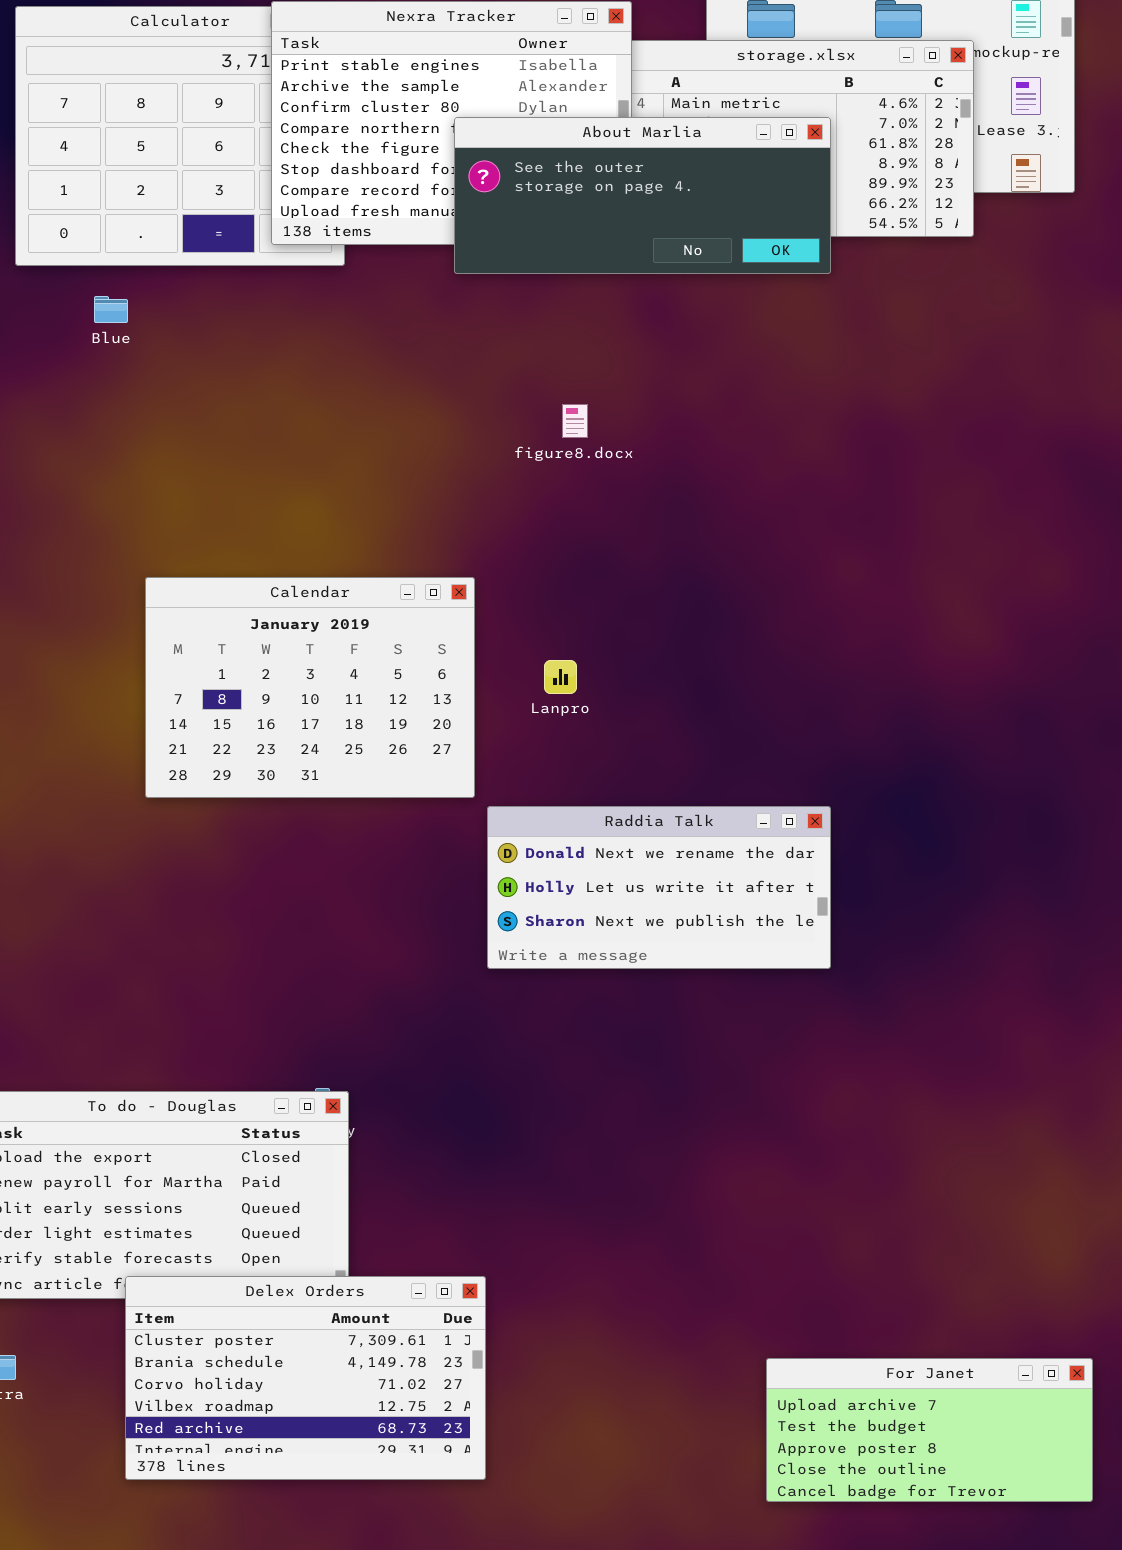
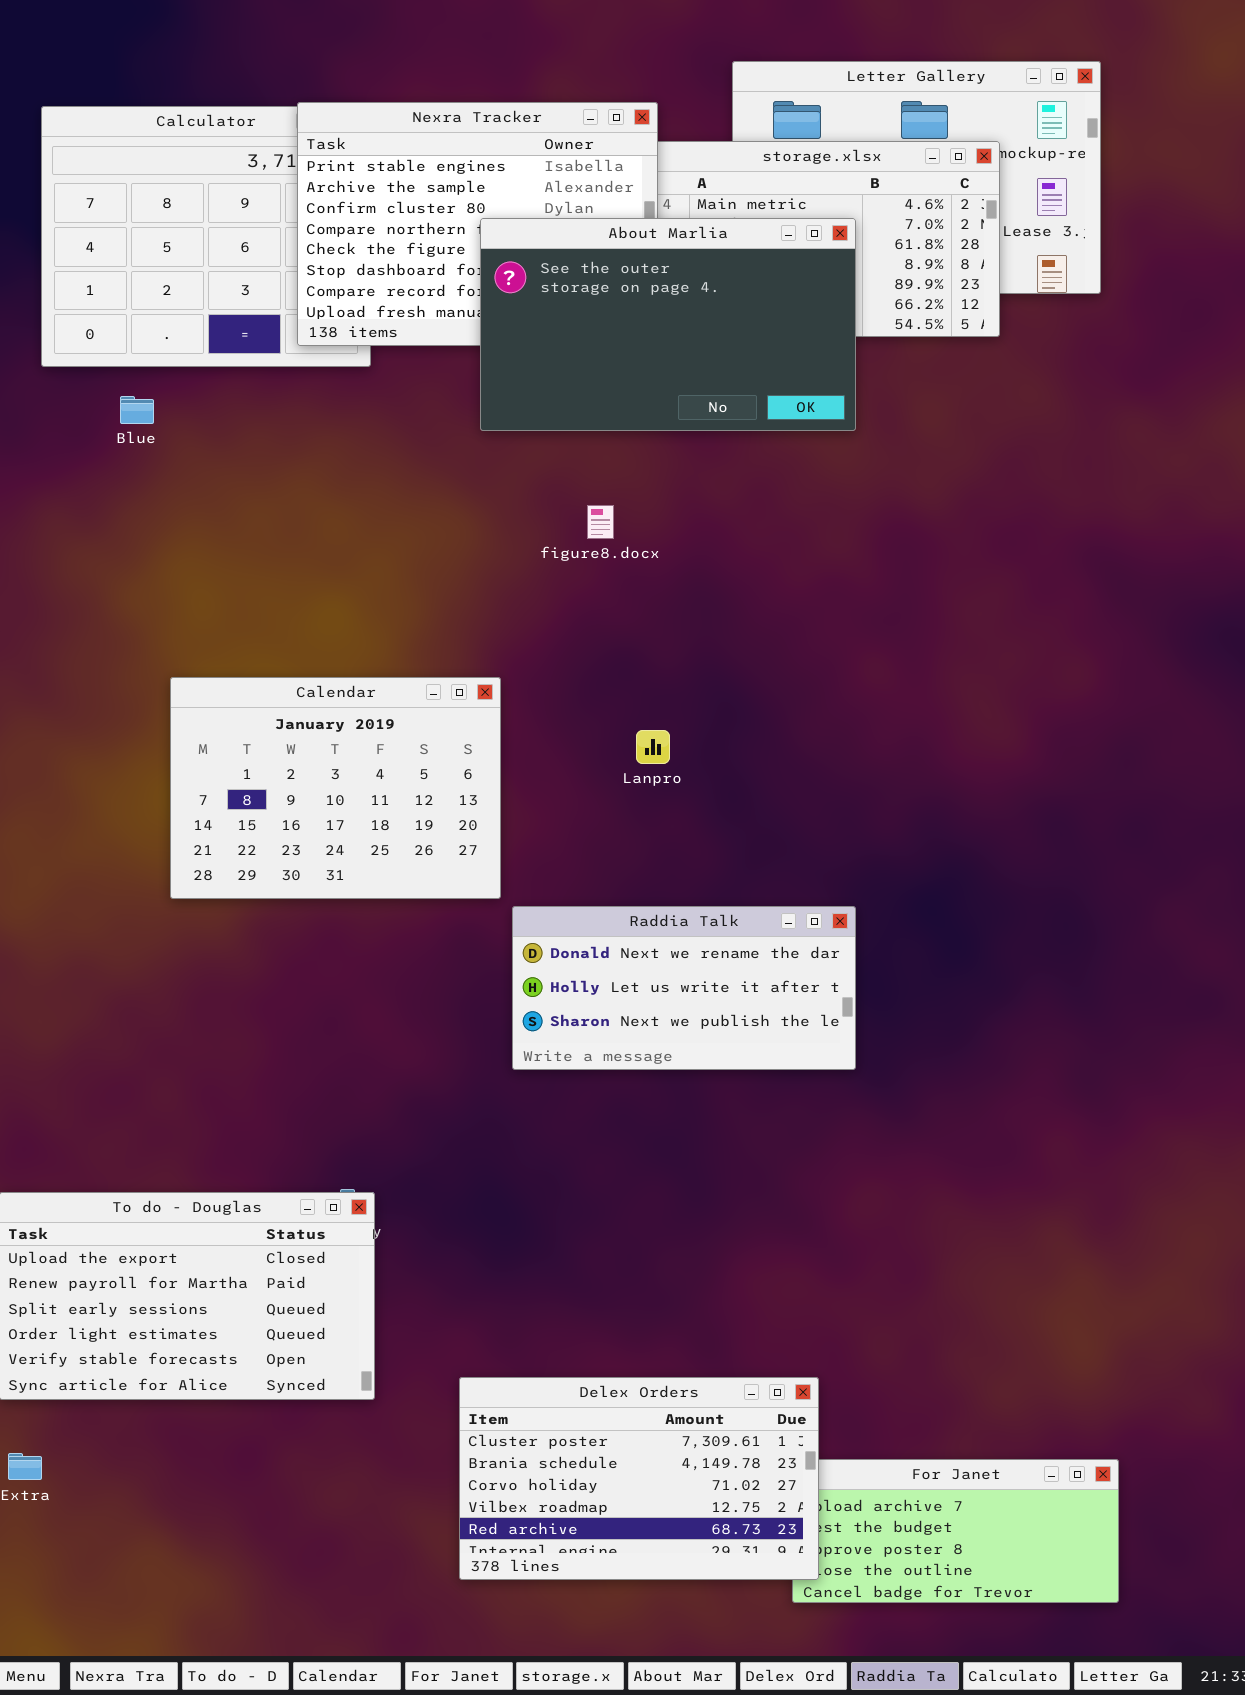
About Marlia: [454,117,831,274] -> [480,218,856,431], resized
Lanpro: [544,660,577,694] -> [636,730,670,764], moved
Delex Orders: [125,1276,486,1480] -> [459,1377,819,1580], moved

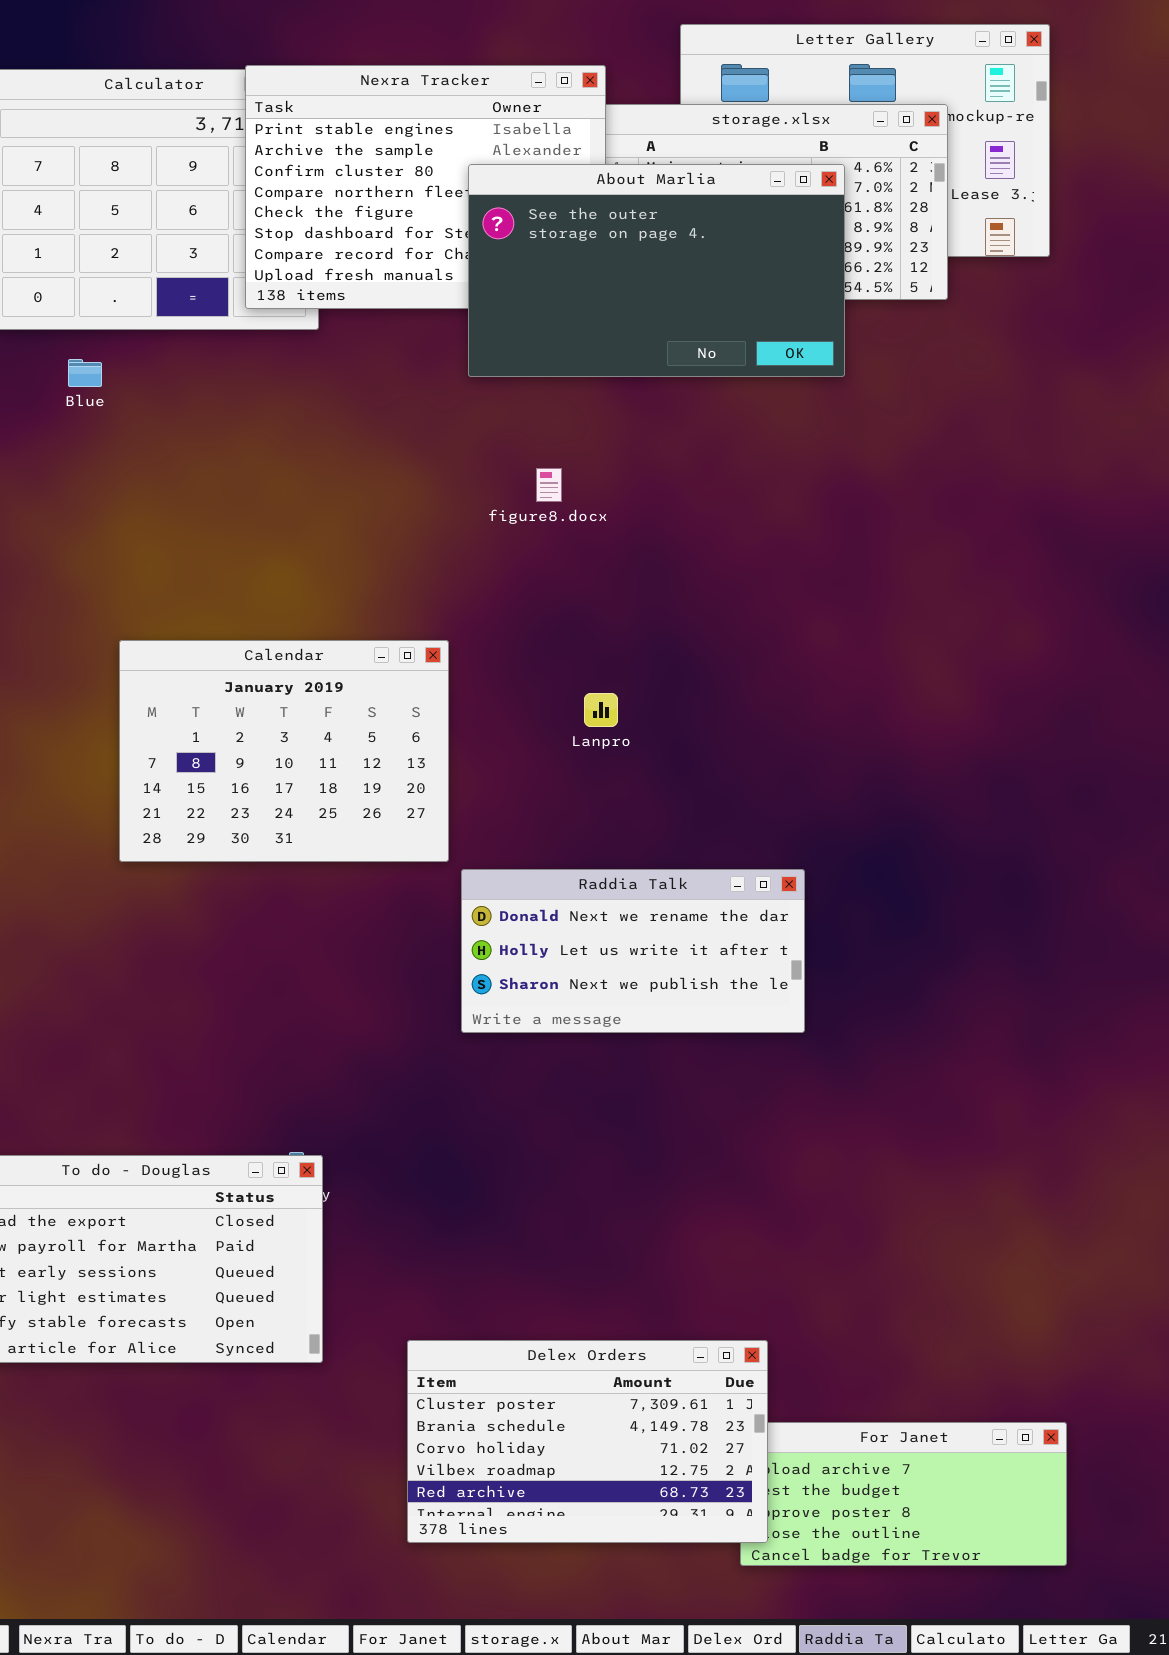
About Marlia: [480,218,856,431] -> [468,164,845,377], moved

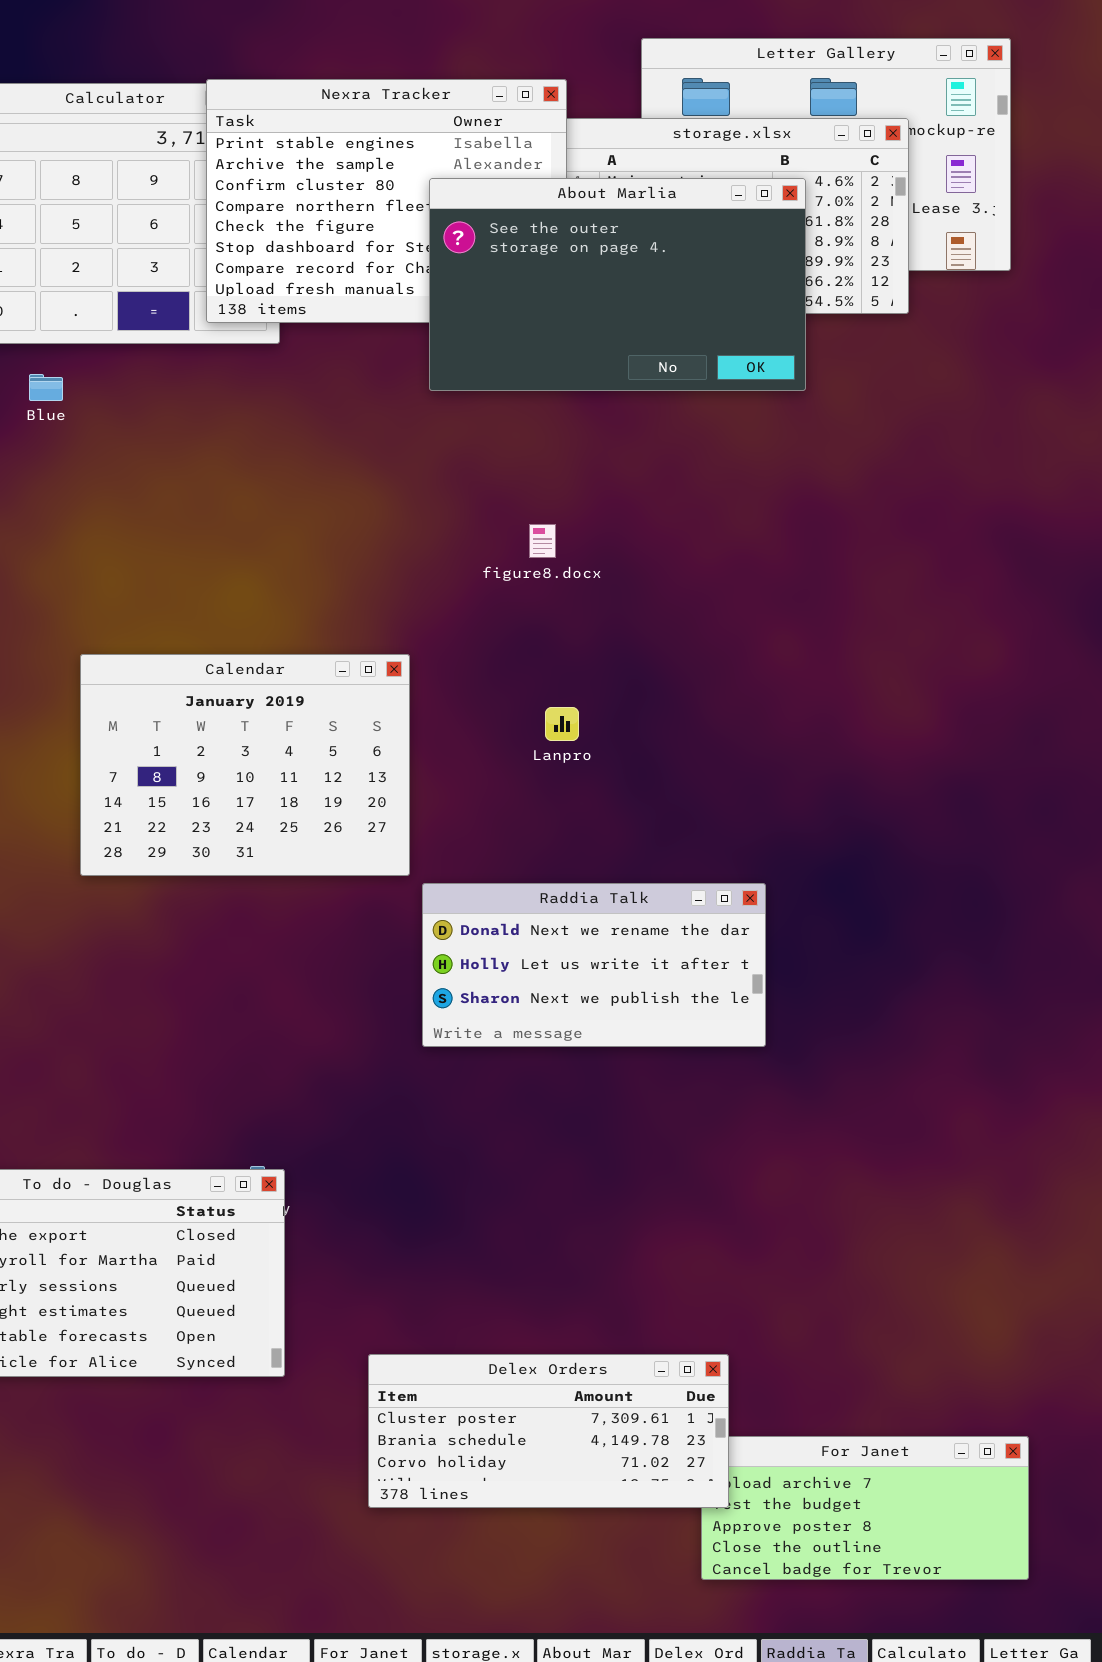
figure8.docx: [536,468,562,502] -> [529,524,556,558], moved
Delex Orders: [407,1340,768,1543] -> [368,1354,729,1508], resized

